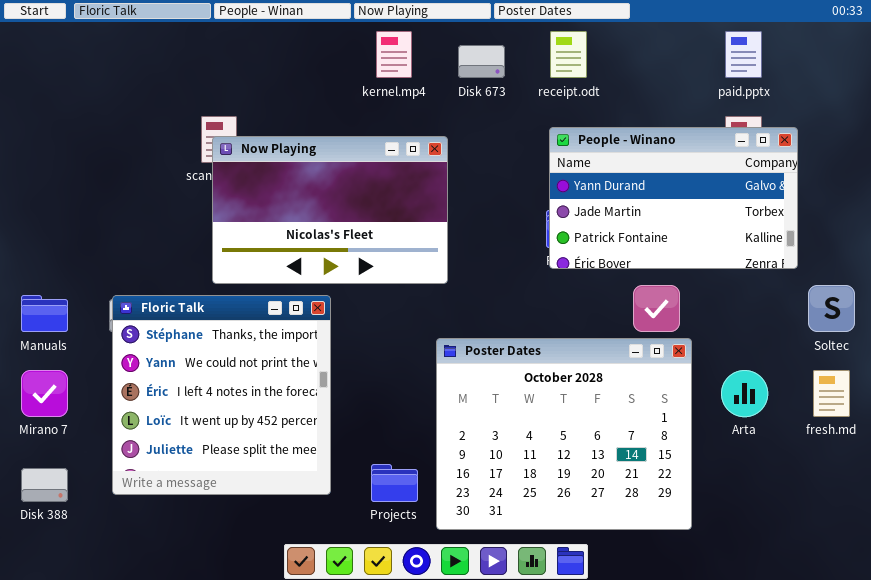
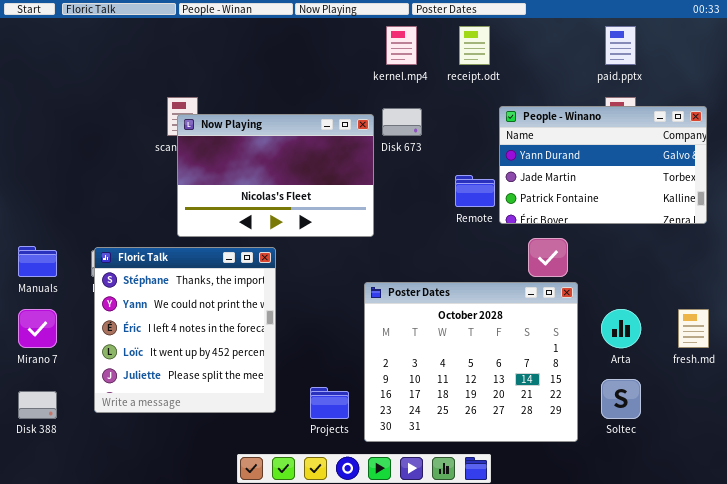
kernel.mp4: [376,31,412,78] -> [386,26,417,65], moved
Disk 673: [458,45,505,78] -> [382,108,422,136], moved
People - Winano: [549,127,798,269] -> [499,106,707,224], moved
Soltec: [808,285,855,332] -> [601,379,641,419], moved

